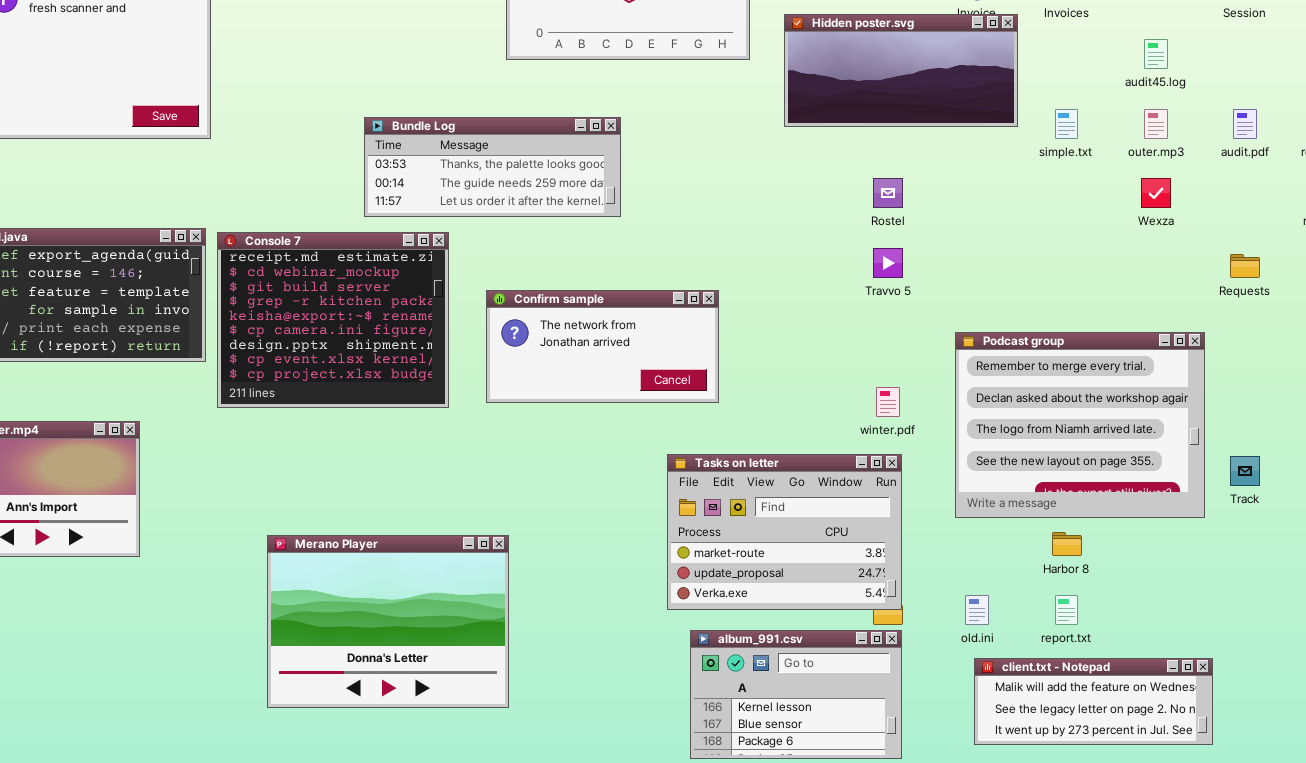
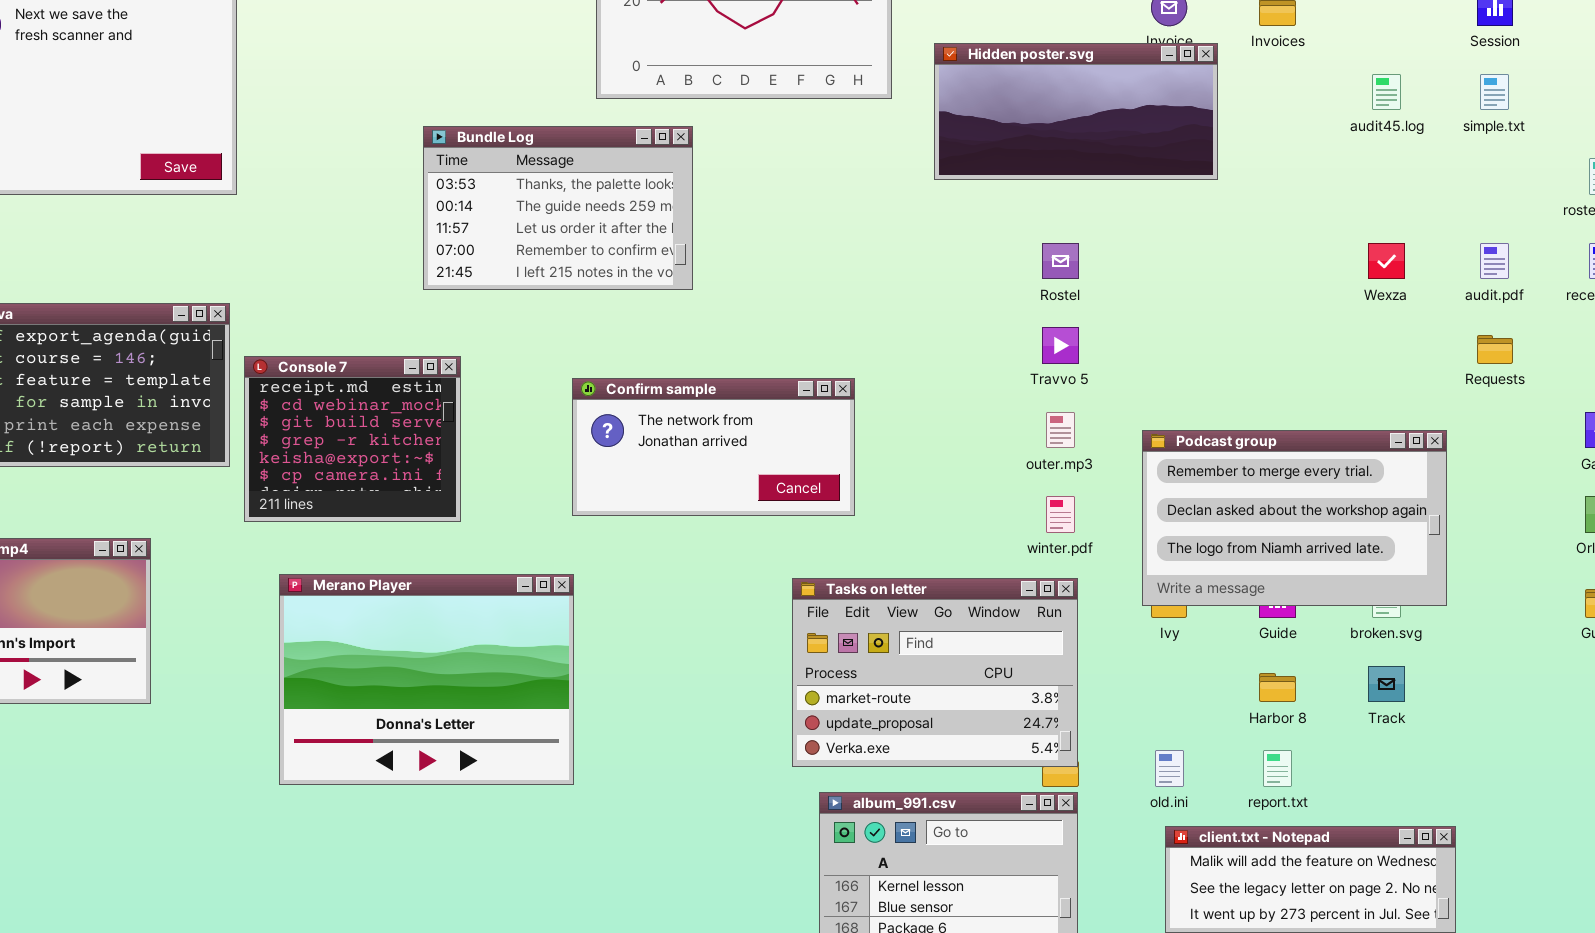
simple.txt: [1055,109,1078,139] -> [1480,74,1509,110], moved
outer.mp3: [1144,109,1168,139] -> [1046,412,1075,448], moved
audit.pdf: [1233,109,1257,139] -> [1480,243,1509,279], moved
Bundle Log: [364,117,621,217] -> [423,126,693,290], resized
Console 7: [217,232,449,408] -> [244,356,461,522], resized
Podcast group: [955,332,1205,518] -> [1142,430,1447,606], resized
Track: [1230,456,1260,486] -> [1368,666,1405,702], moved
Merano Player: [267,535,509,708] -> [279,574,574,785], moved

